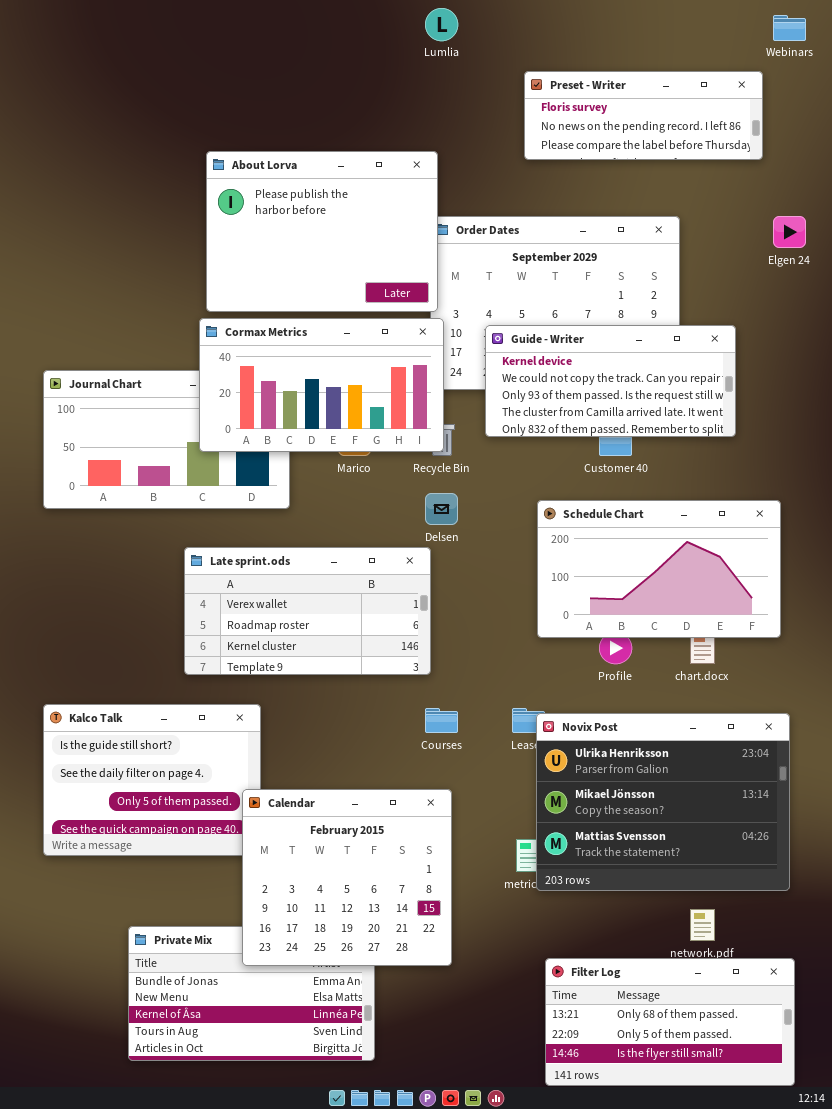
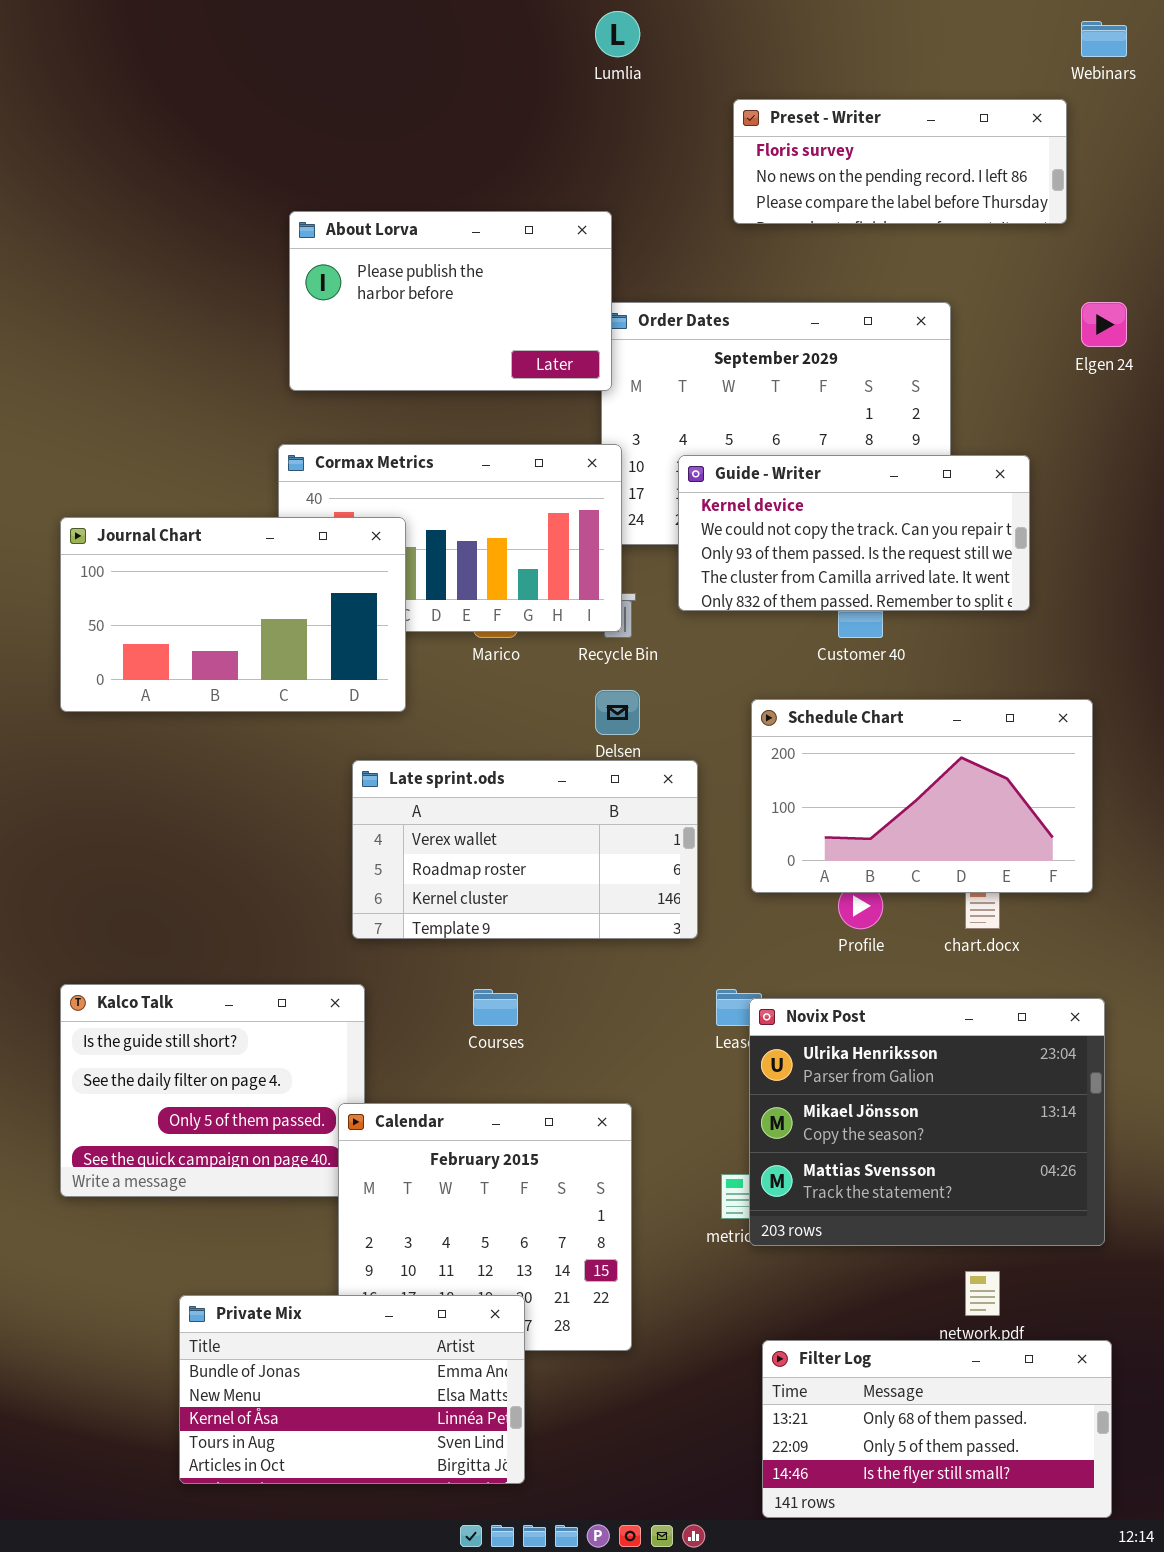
About Lorva: [206,151,438,312] -> [289,211,612,391], resized
Journal Chart: [43,370,290,509] -> [60,517,406,712], raised
Late sprint.ods: [184,547,431,675] -> [352,760,698,939], moved
Courses: [425,708,458,733] -> [473,989,518,1026], moved
Private Mix: [128,926,375,1061] -> [179,1295,525,1484], raised

